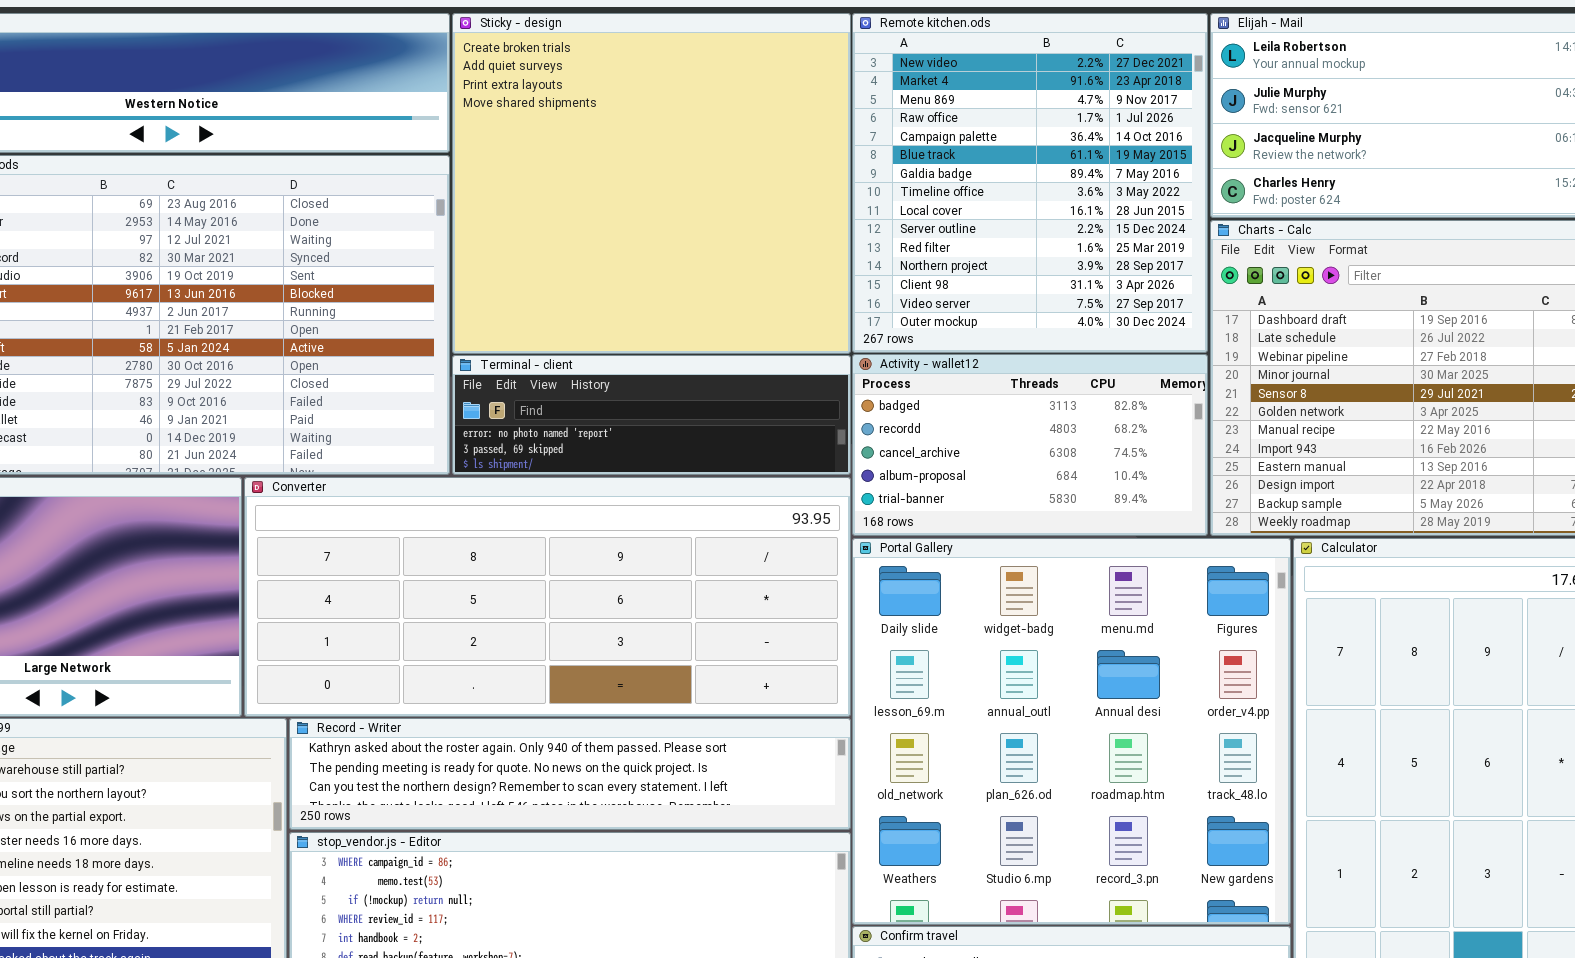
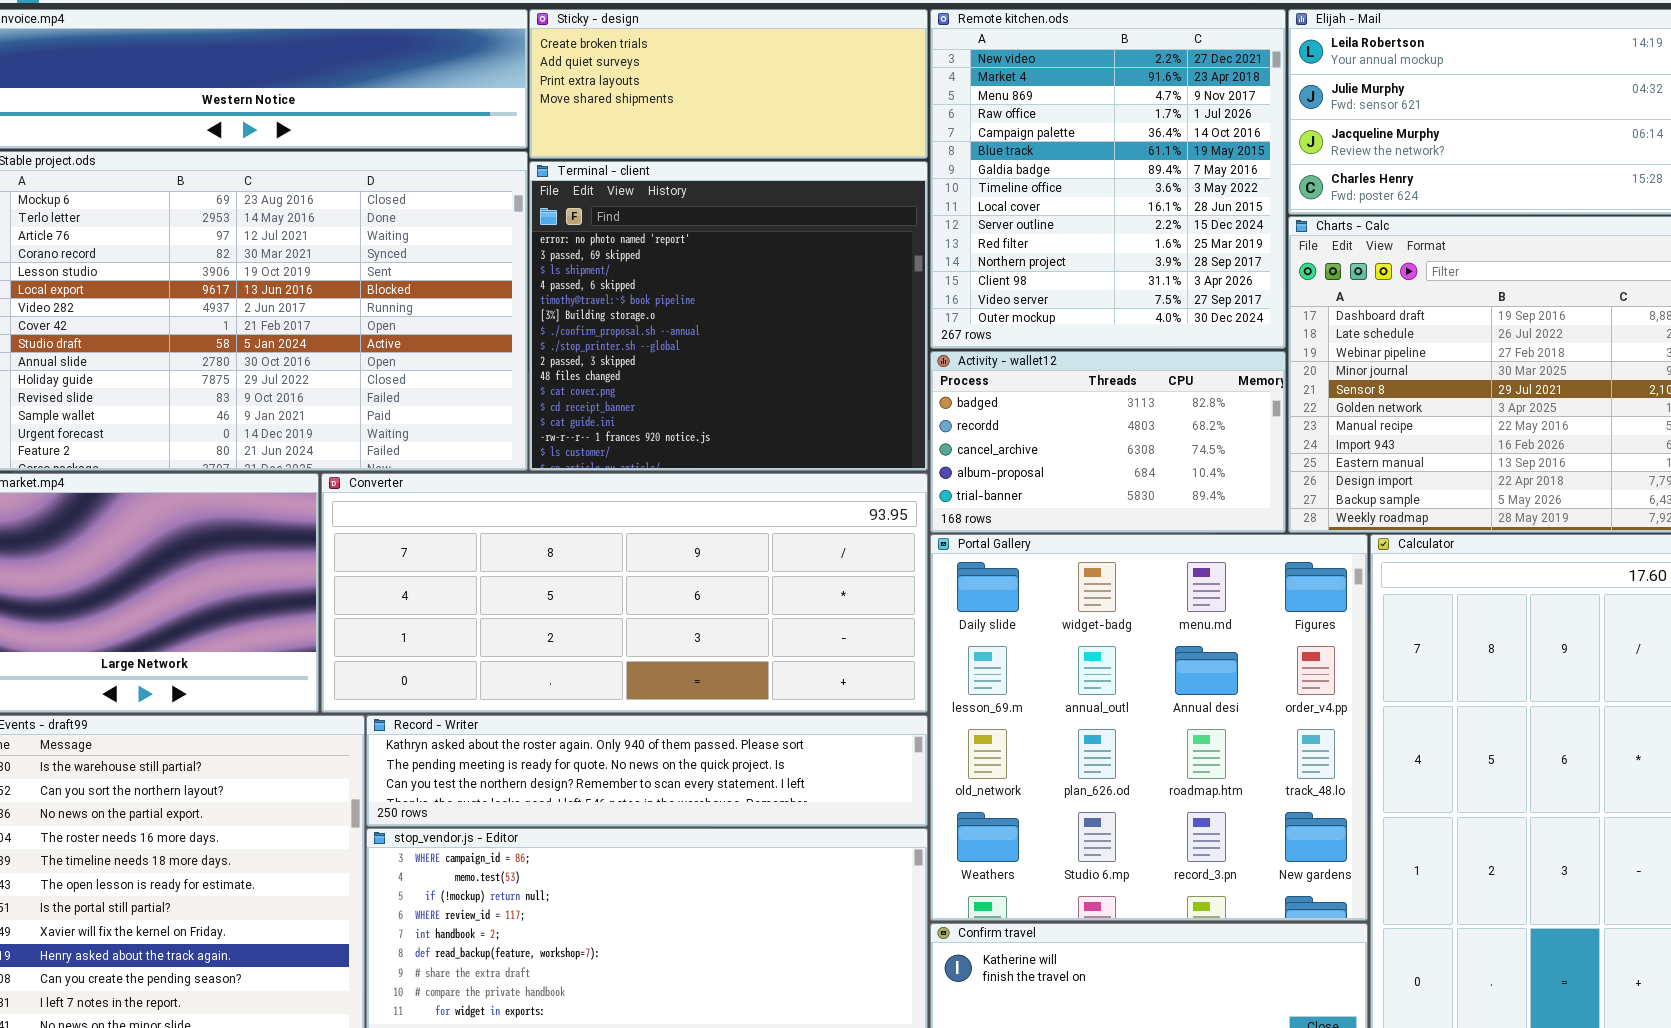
Sticky - design: [452,13,851,354] -> [529,9,928,159], resized
Terminal - client: [452,355,851,475] -> [529,161,928,471], resized

